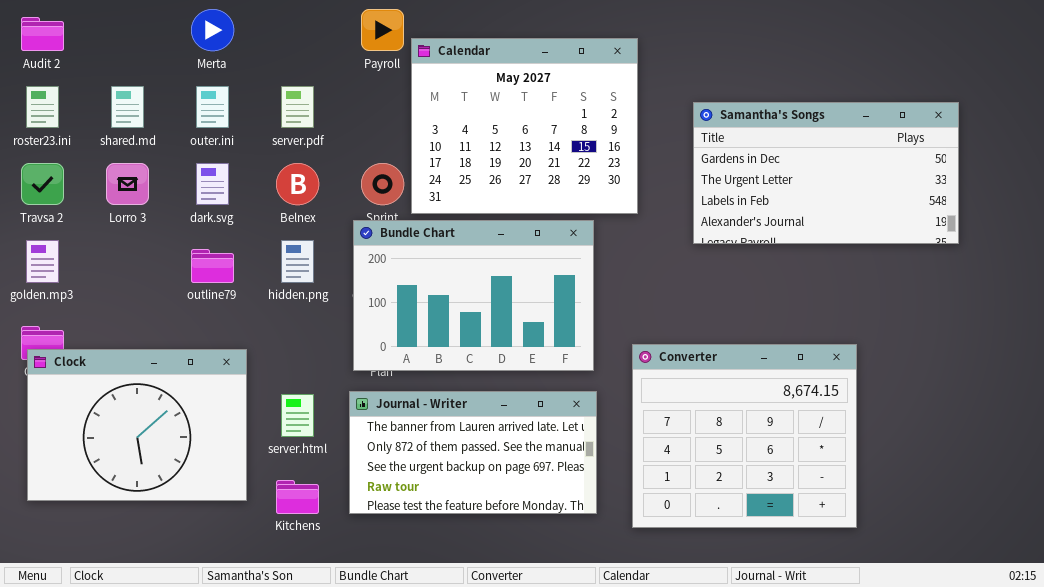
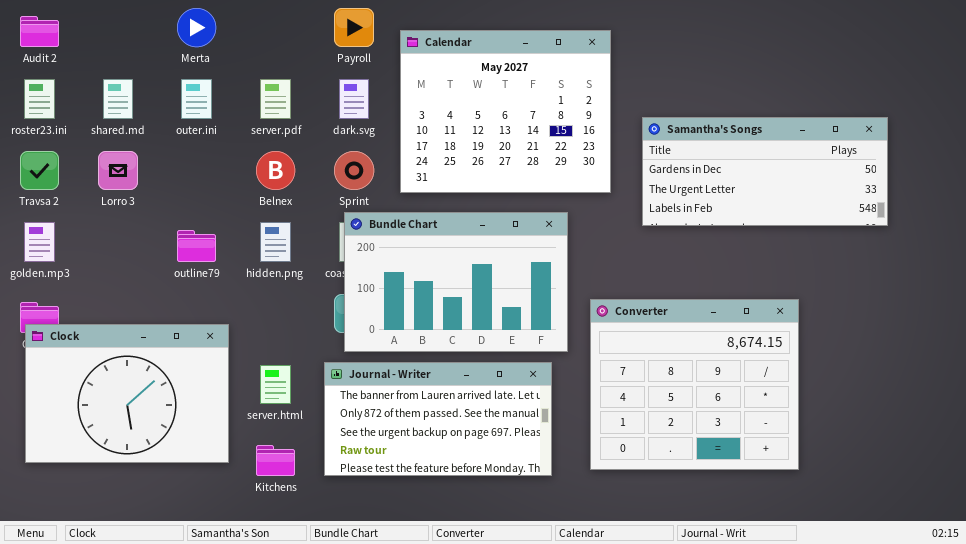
Calendar: [411,38,638,214] -> [400,30,611,193], moved
Samantha's Songs: [693,102,959,244] -> [642,117,888,226], resized
dark.svg: [196,163,229,205] -> [339,79,369,119], moved
Bundle Chart: [353,220,594,371] -> [344,212,568,352], moved
Converter: [632,344,857,528] -> [590,299,799,470], moved

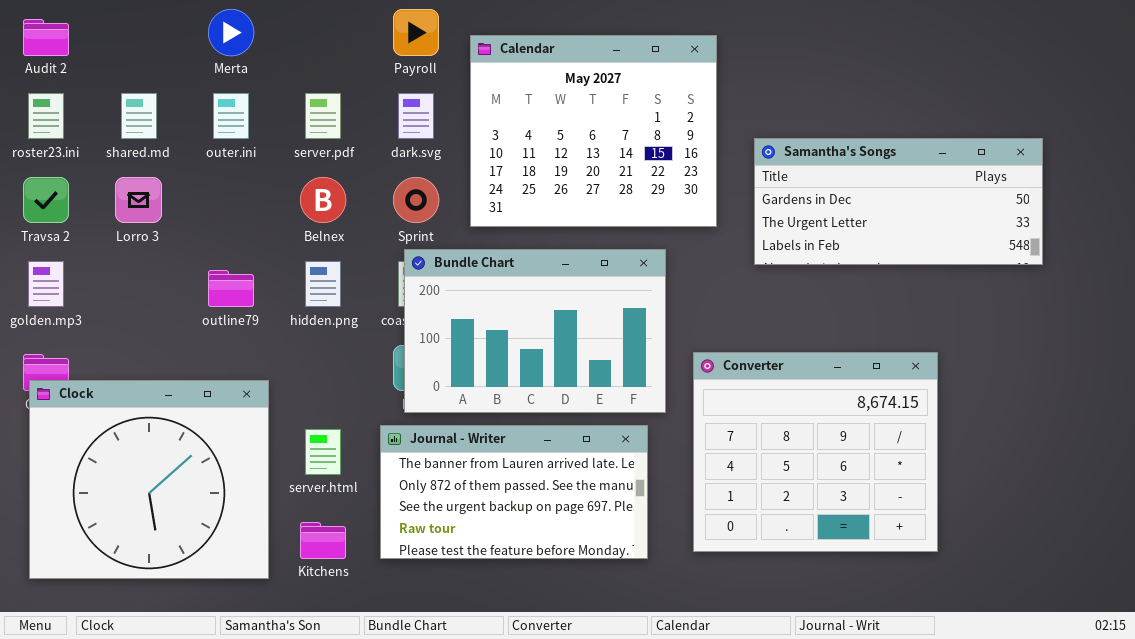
Clock: [25,324,229,463] -> [29,380,269,579], resized

